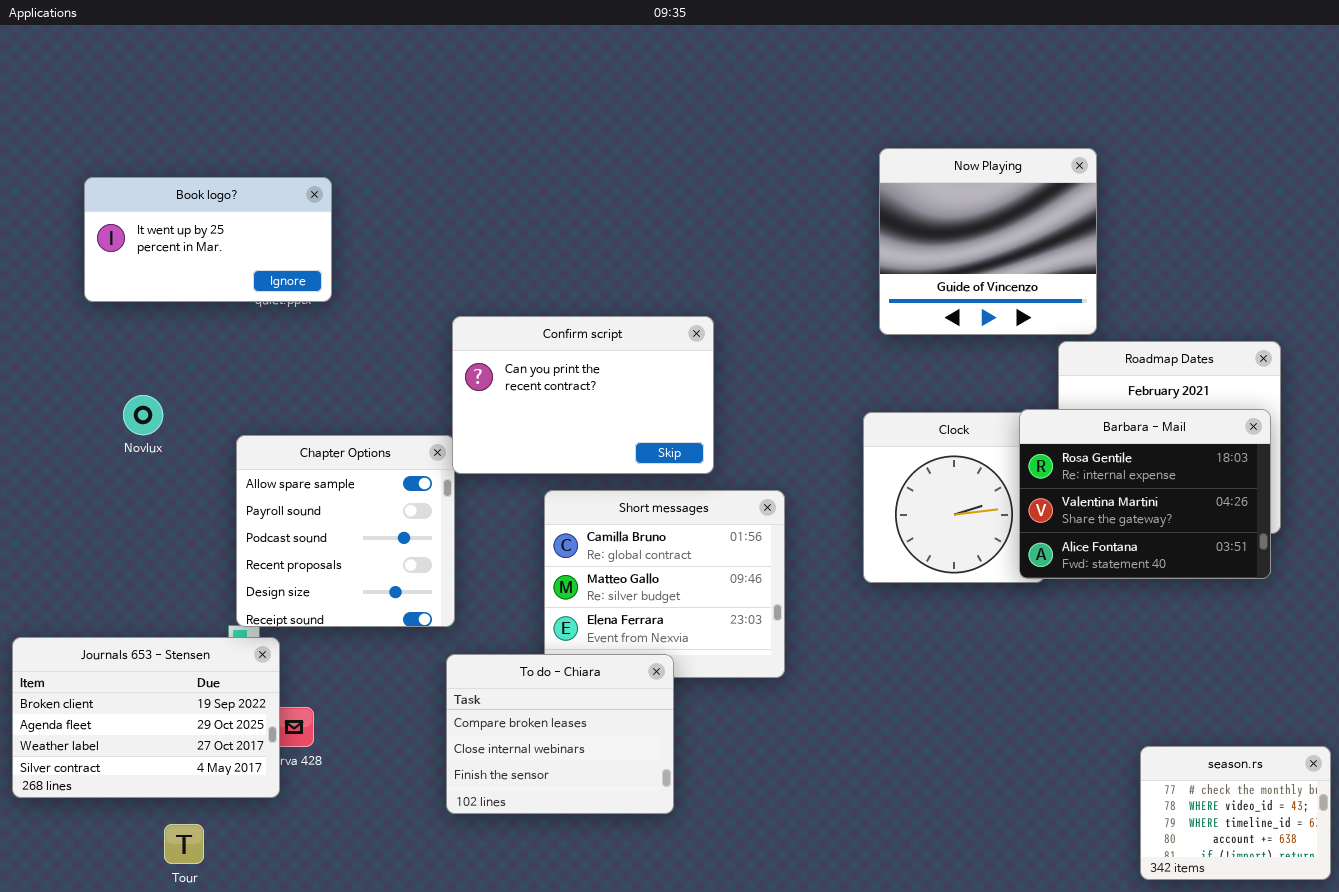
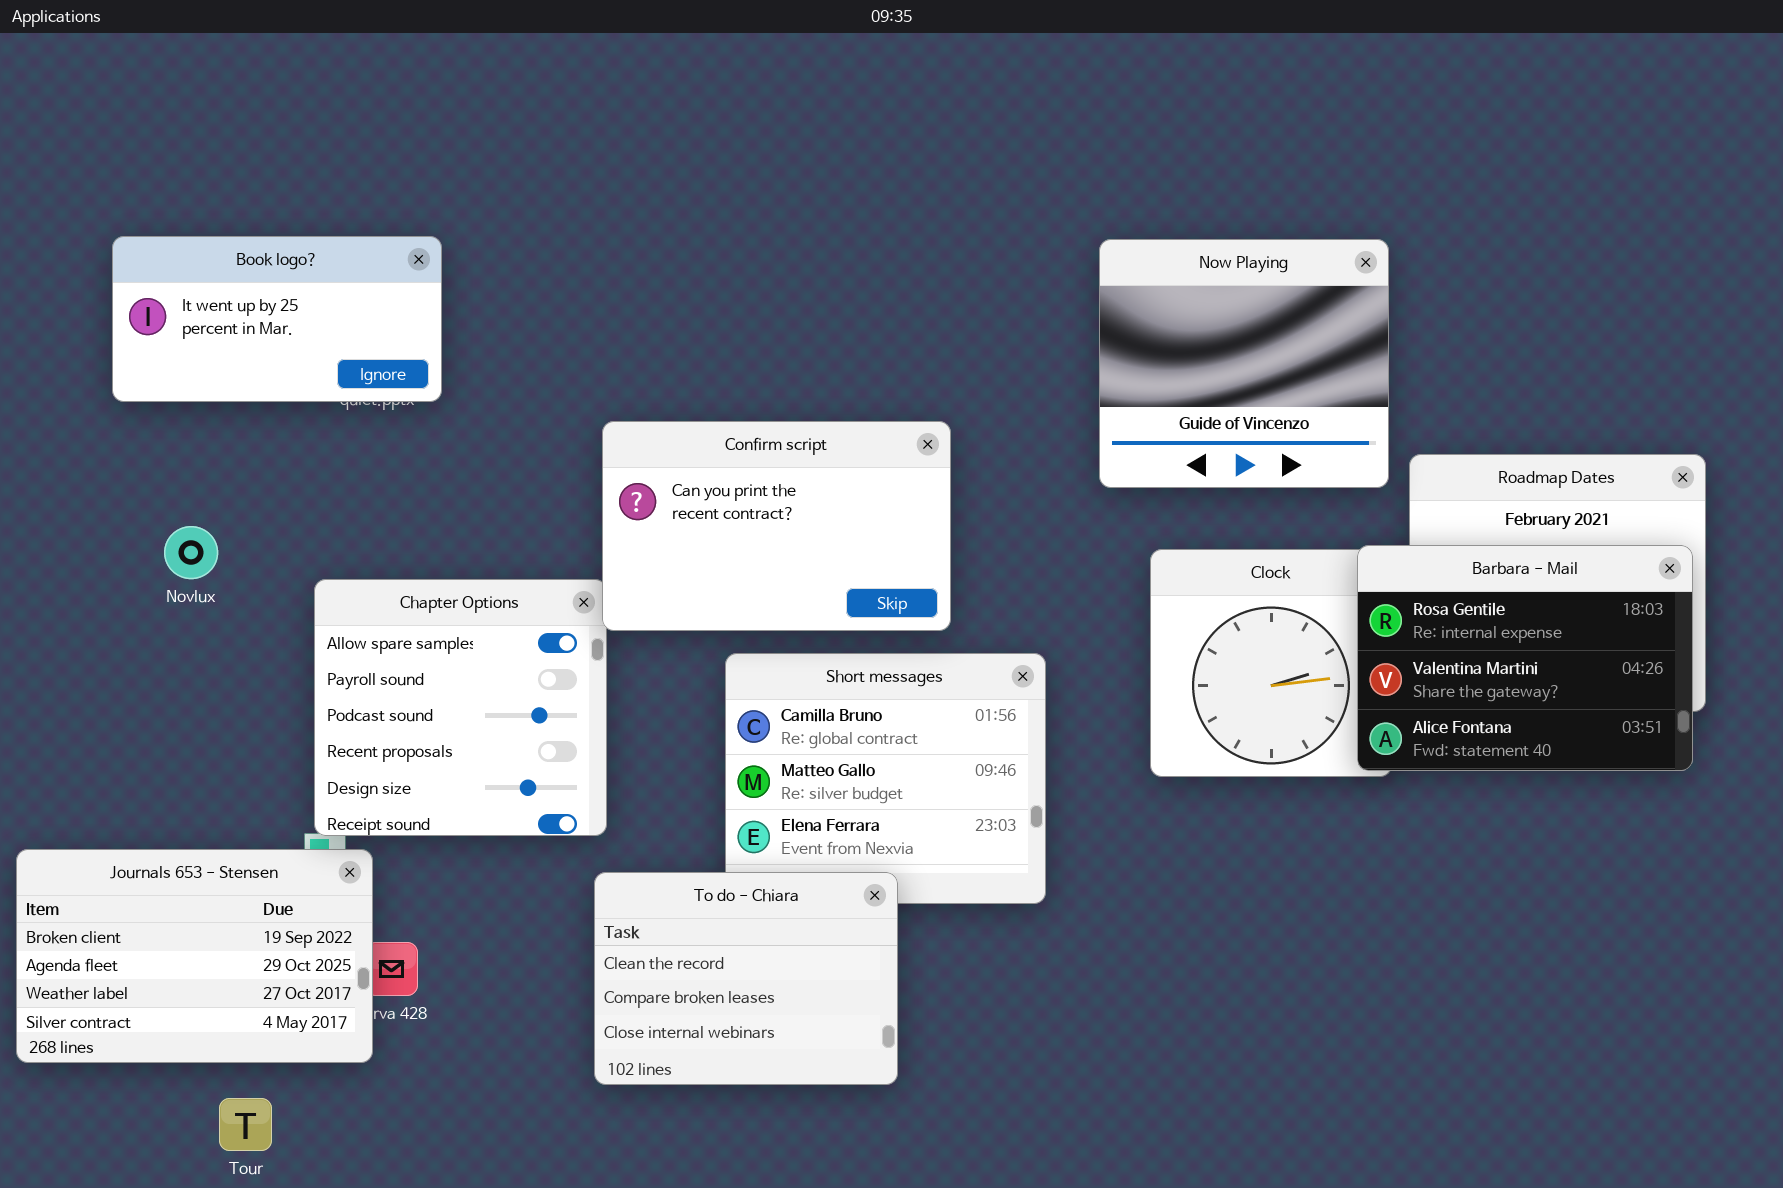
Now Playing: [879,148,1097,335] -> [1099,239,1389,488], moved
To do - Chiara: [446,654,674,814] -> [594,872,898,1085], scrolled up 1 row
season.rs: [1140,746,1331,880] -> none, closed

